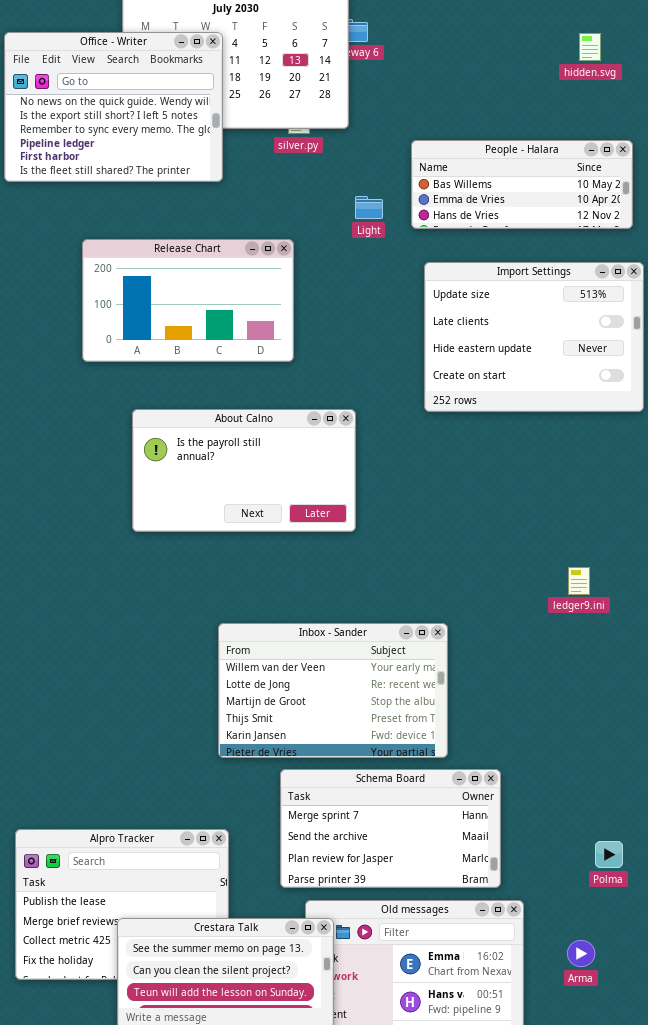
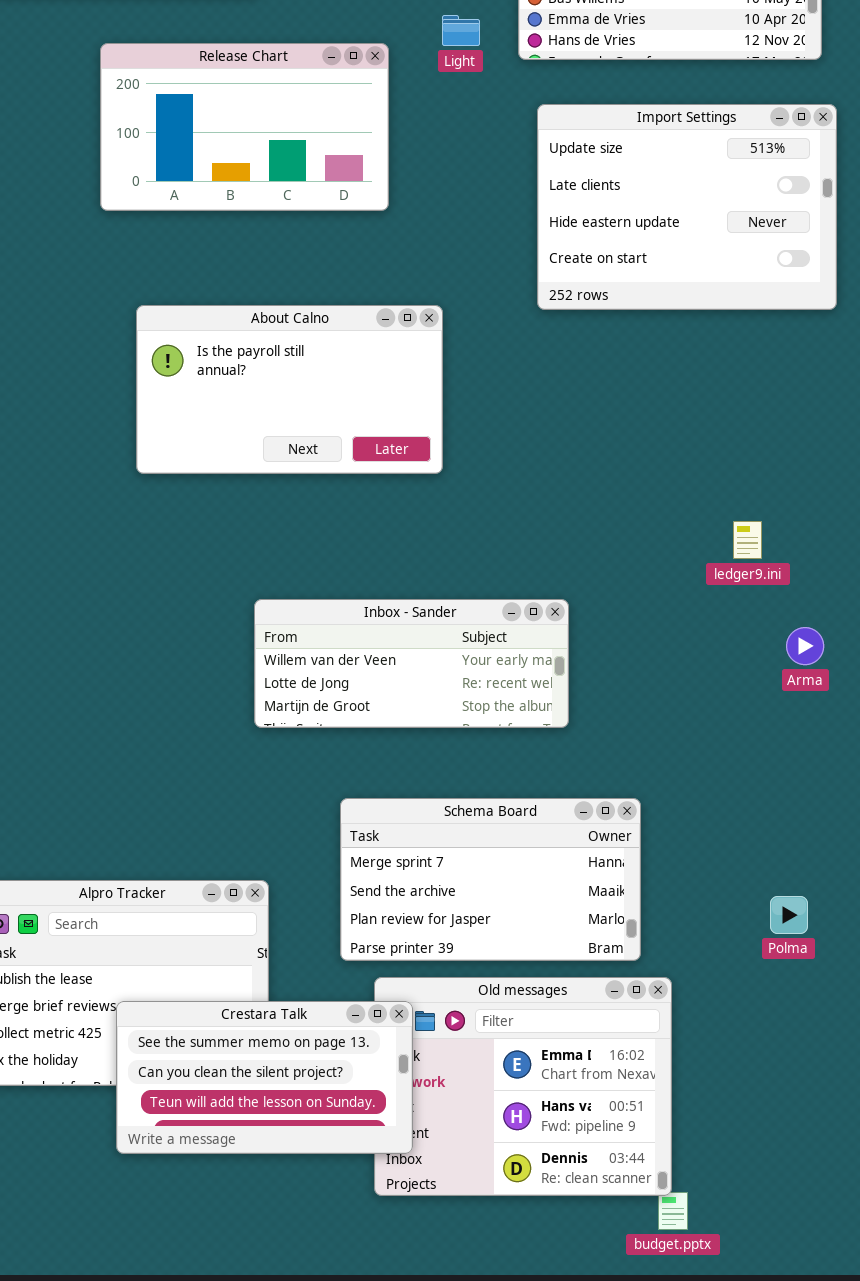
Release Chart: [82,239,294,362] -> [100,43,389,211], moved
Inbox - Sander: [218,623,448,758] -> [254,599,569,728], resized
Arma: [567,940,595,967] -> [786,627,824,665], moved

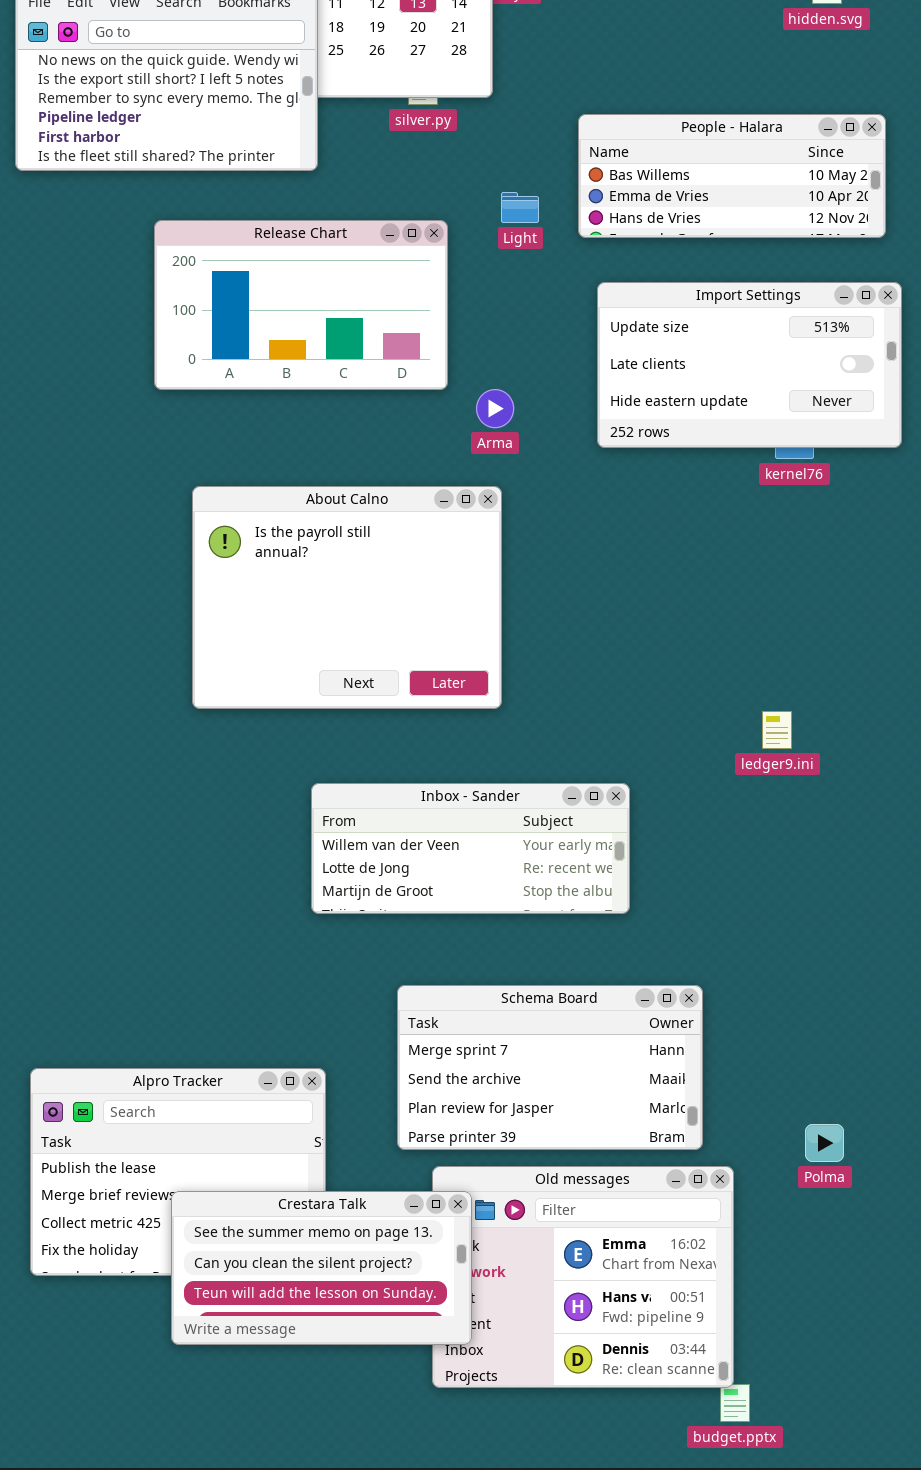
Import Settings: [537,104,837,310] -> [597,282,902,448], resized
About Calno: [136,305,443,474] -> [192,486,502,709], resized
ledger9.ini: [733,521,762,559] -> [762,711,792,749], moved
Arma: [786,627,824,665] -> [476,389,514,428], moved
Polma: [770,896,808,934] -> [805,1124,844,1162], moved

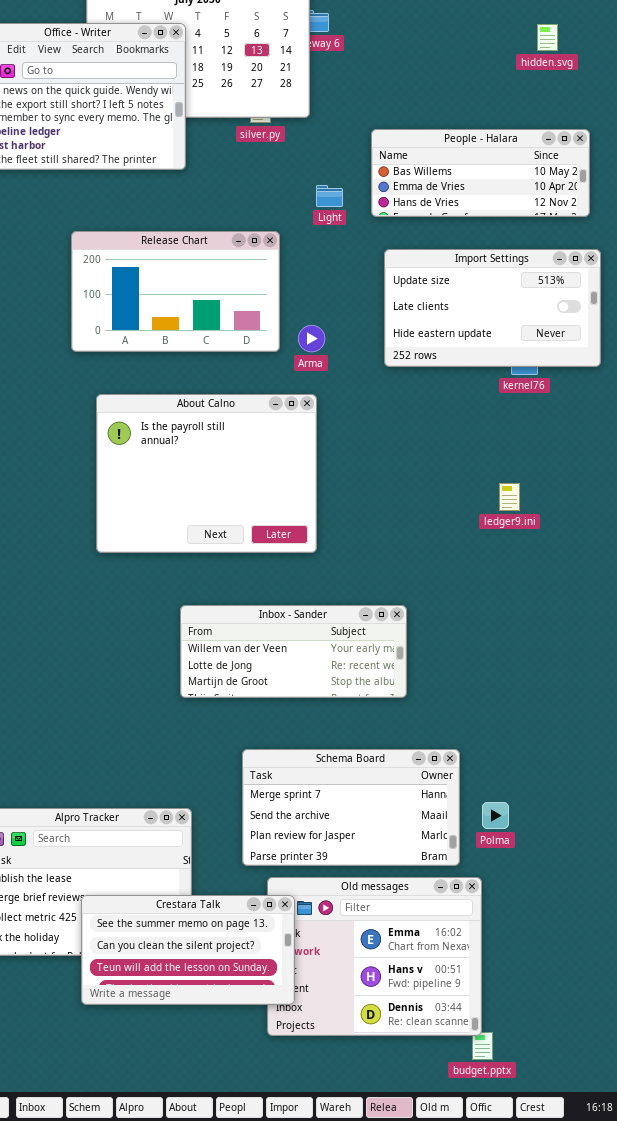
Release Chart: [154,220,448,390] -> [71,231,280,352], moved
ledger9.ini: [762,711,792,749] -> [499,483,520,511], moved
Polma: [805,1124,844,1162] -> [482,802,509,829], moved

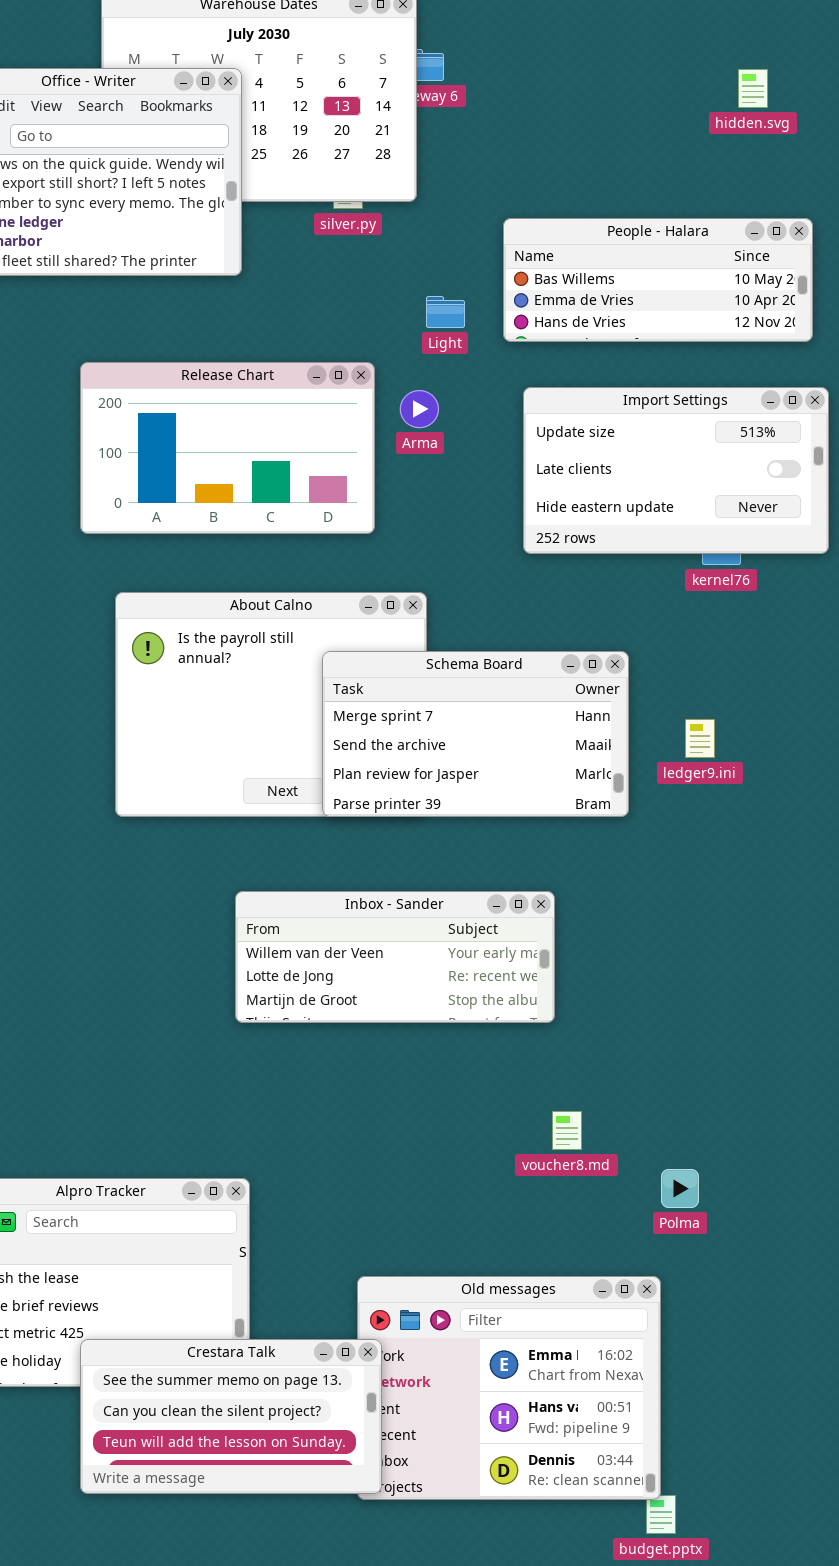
Arma: [298,325,325,352] -> [400,390,439,428], moved
Schema Board: [242,749,460,866] -> [322,651,629,817], moved
Crestara Talk: [81,895,295,1005] -> [80,1339,382,1494], moved

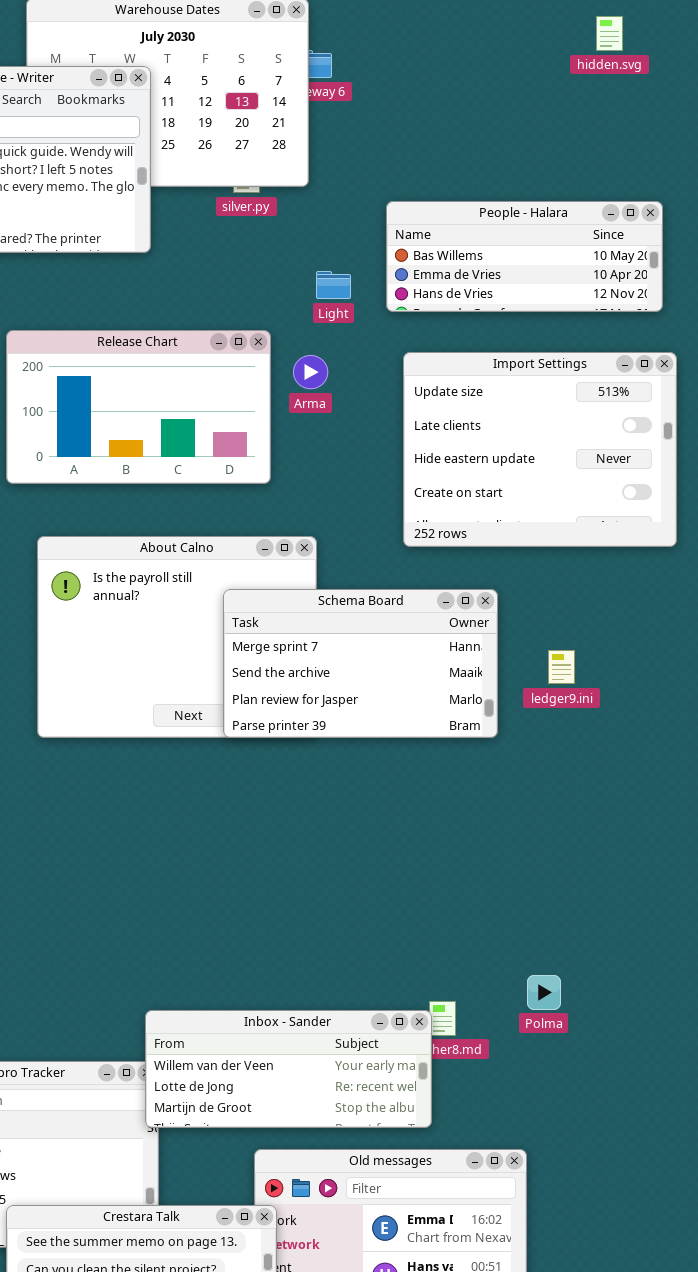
hidden.svg: [738,69,768,108] -> [596,16,623,51], moved
Import Settings: [523,387,829,554] -> [403,352,677,547], resized
Inbox - Sander: [235,891,555,1023] -> [145,1010,432,1128], moved
Polma: [661,1169,699,1208] -> [527,975,561,1010], moved

